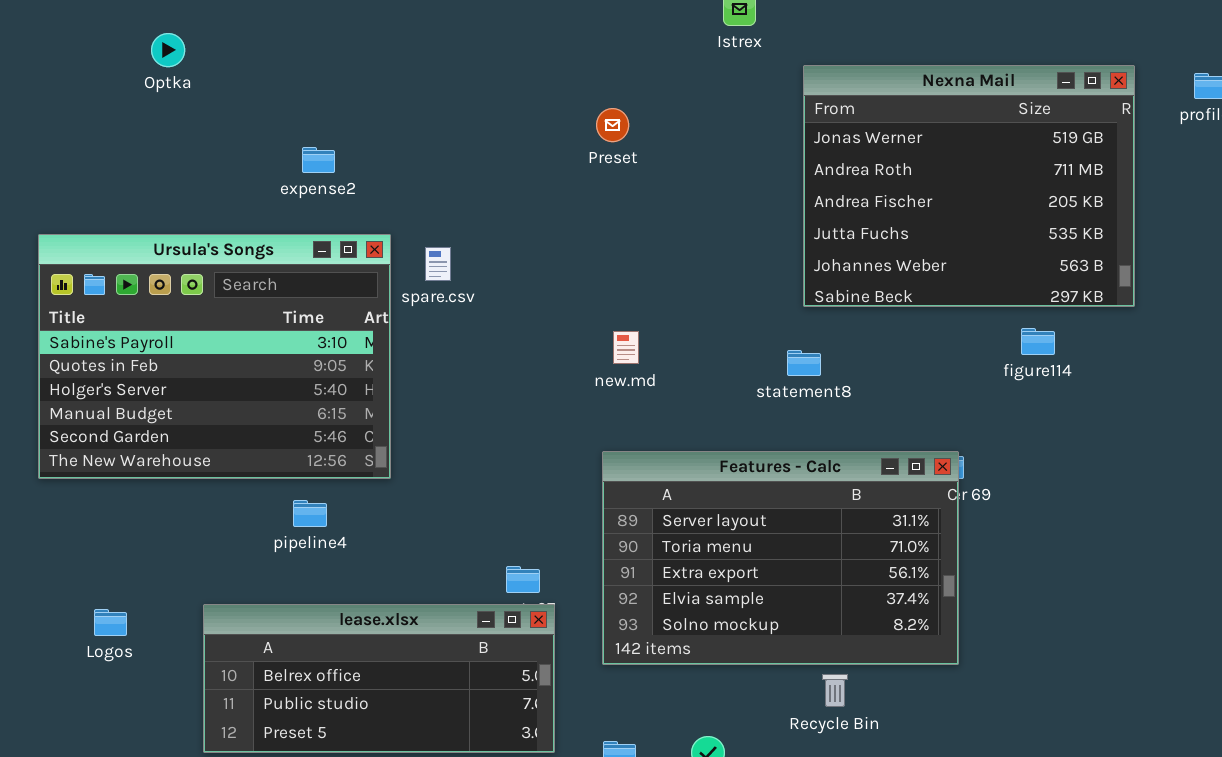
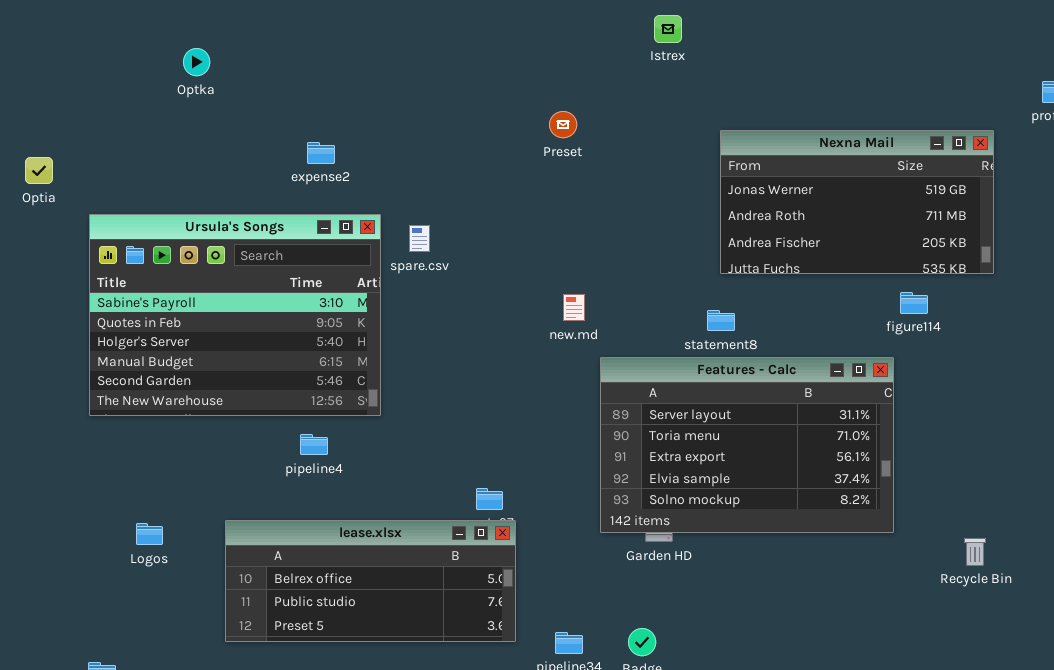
Nexna Mail: [803,65,1135,307] -> [720,130,994,274], resized
Features - Calc: [602,451,959,665] -> [600,357,894,533], moved
Recycle Bin: [822,674,848,707] -> [964,538,986,566], moved

